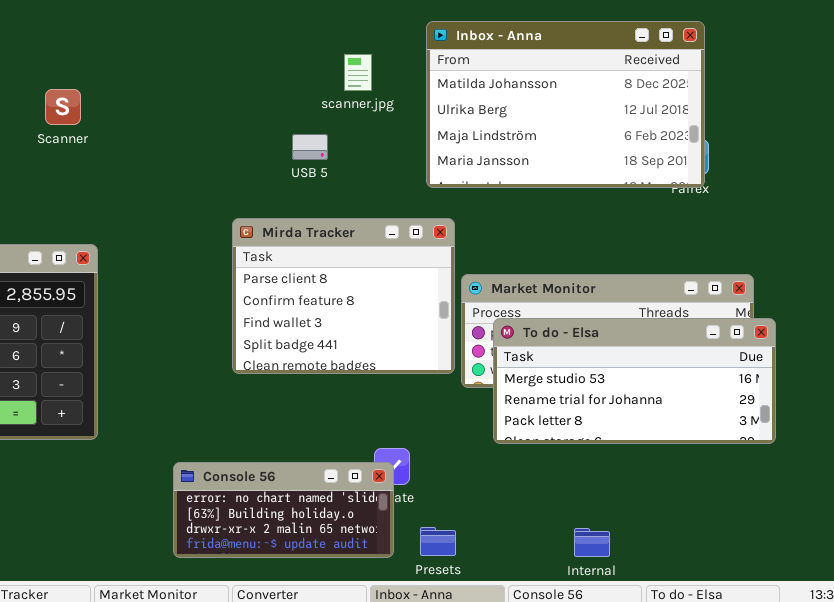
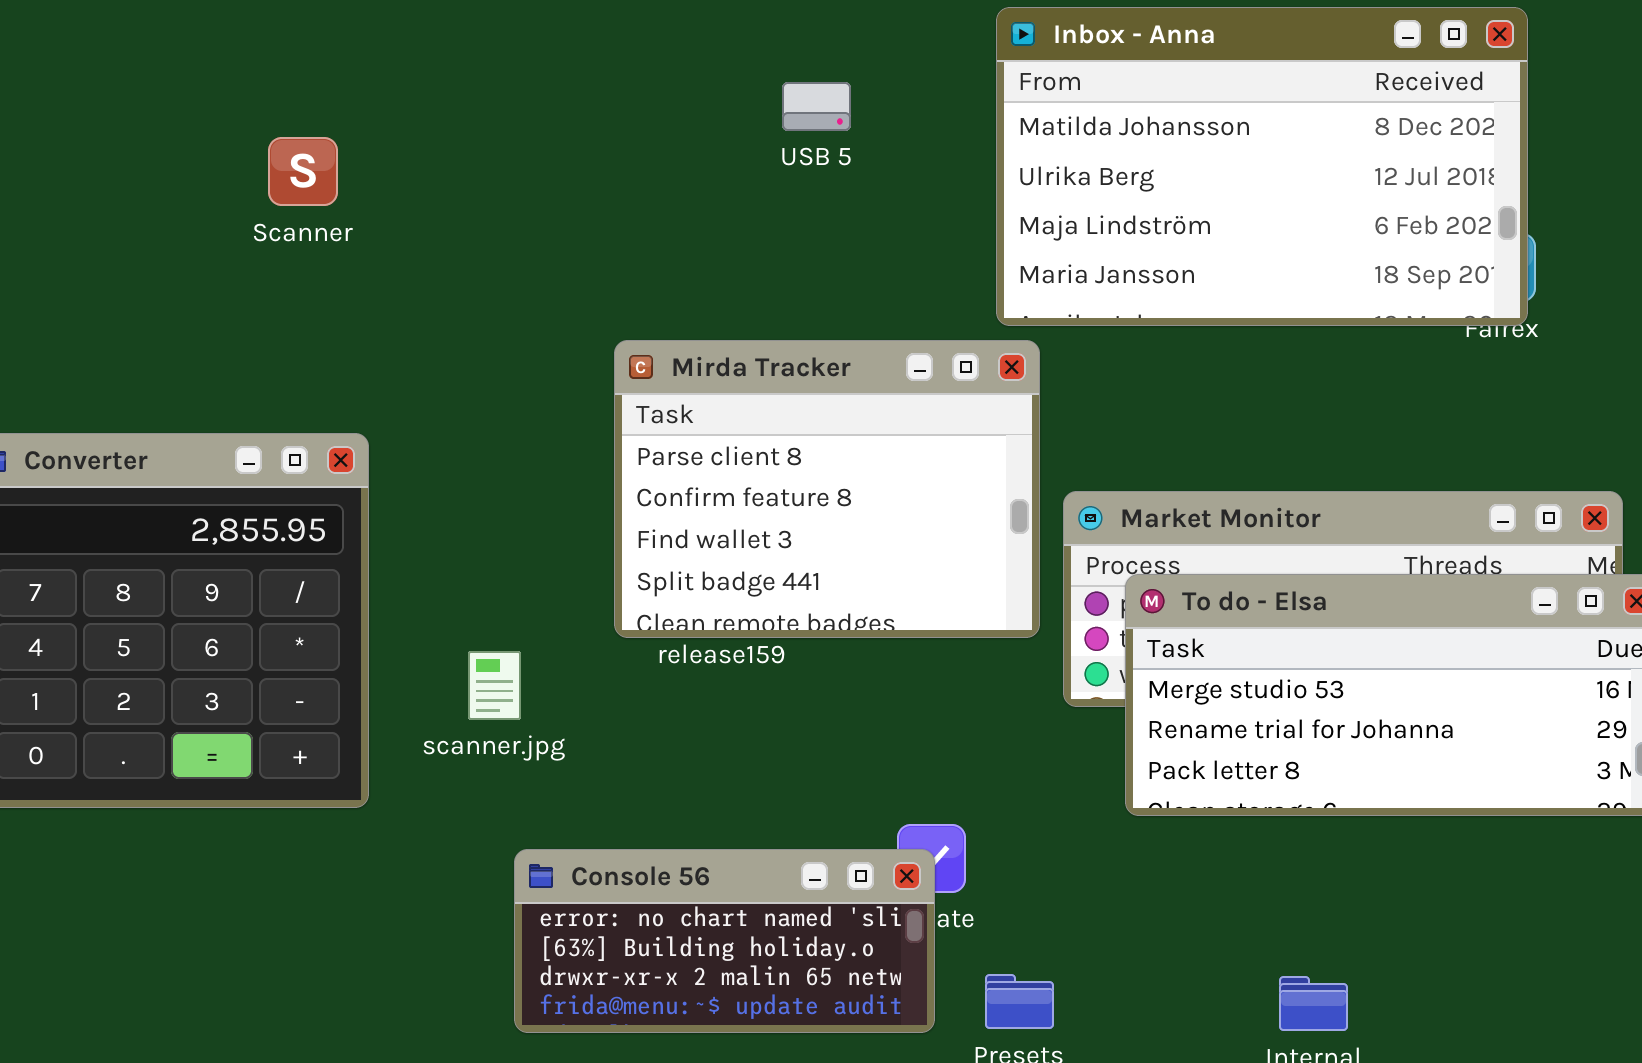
scanner.jpg: [344,54,372,91] -> [468,651,521,720], moved
USB 5: [292,134,328,160] -> [782,82,851,131], moved
Mirda Tracker: [232,218,455,374] -> [614,340,1040,638], moved

